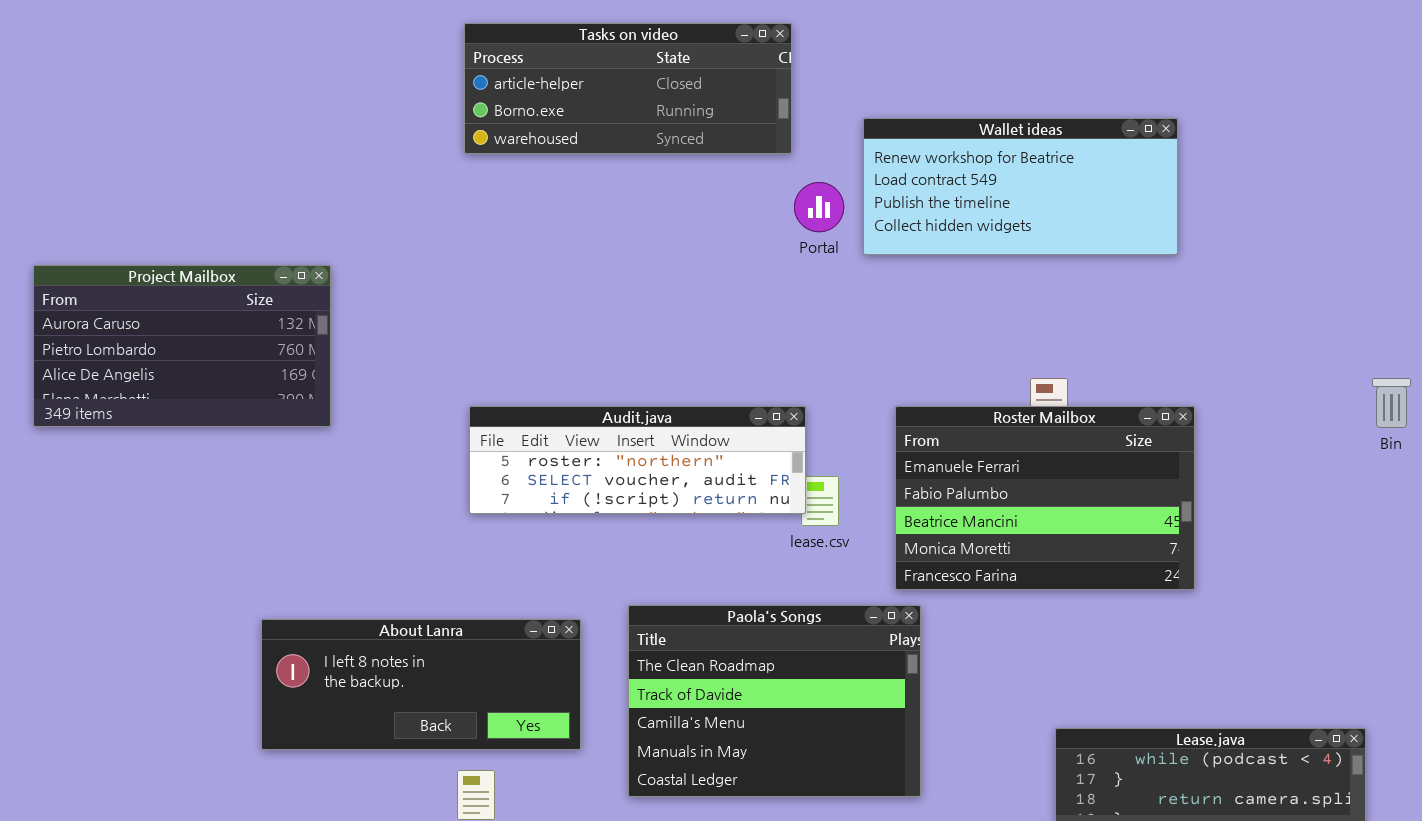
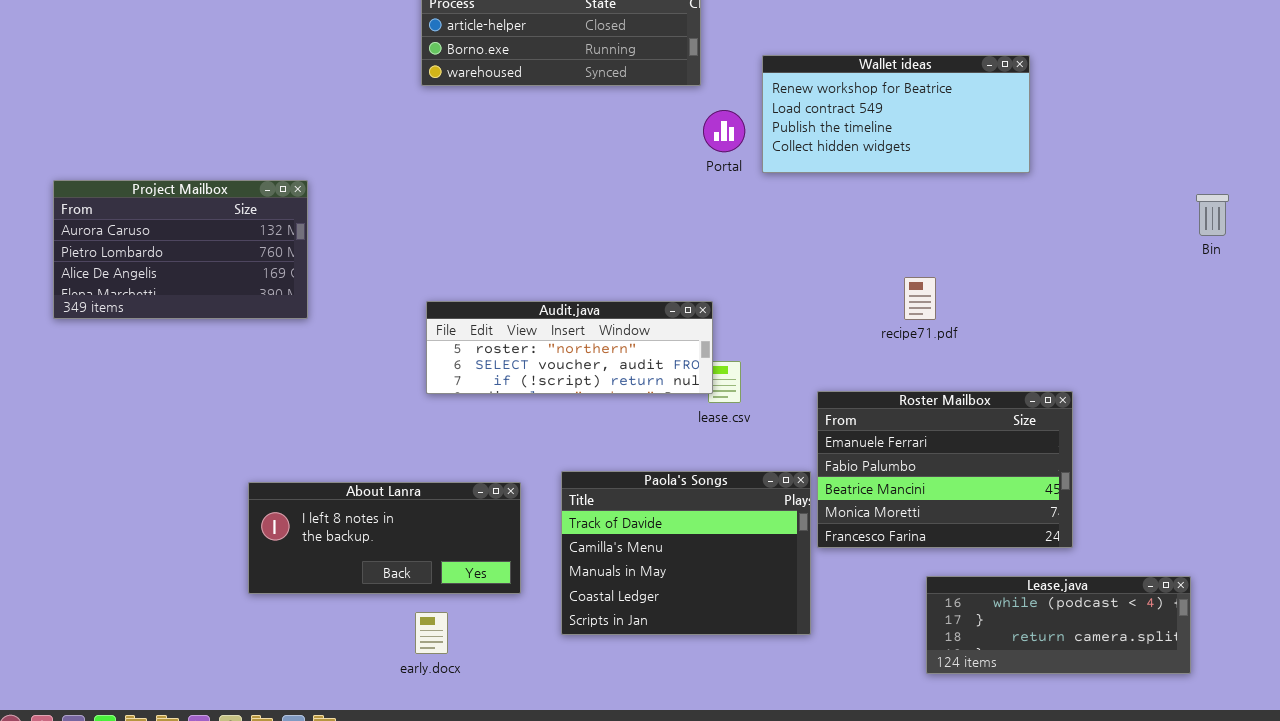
Bin: [1372,378,1411,428] -> [1196,194,1229,236], moved
Roster Mailbox: [895,406,1195,590] -> [817,391,1073,548], moved
Paola's Songs: [628,605,921,797] -> [561,471,811,635], scrolled down 1 row

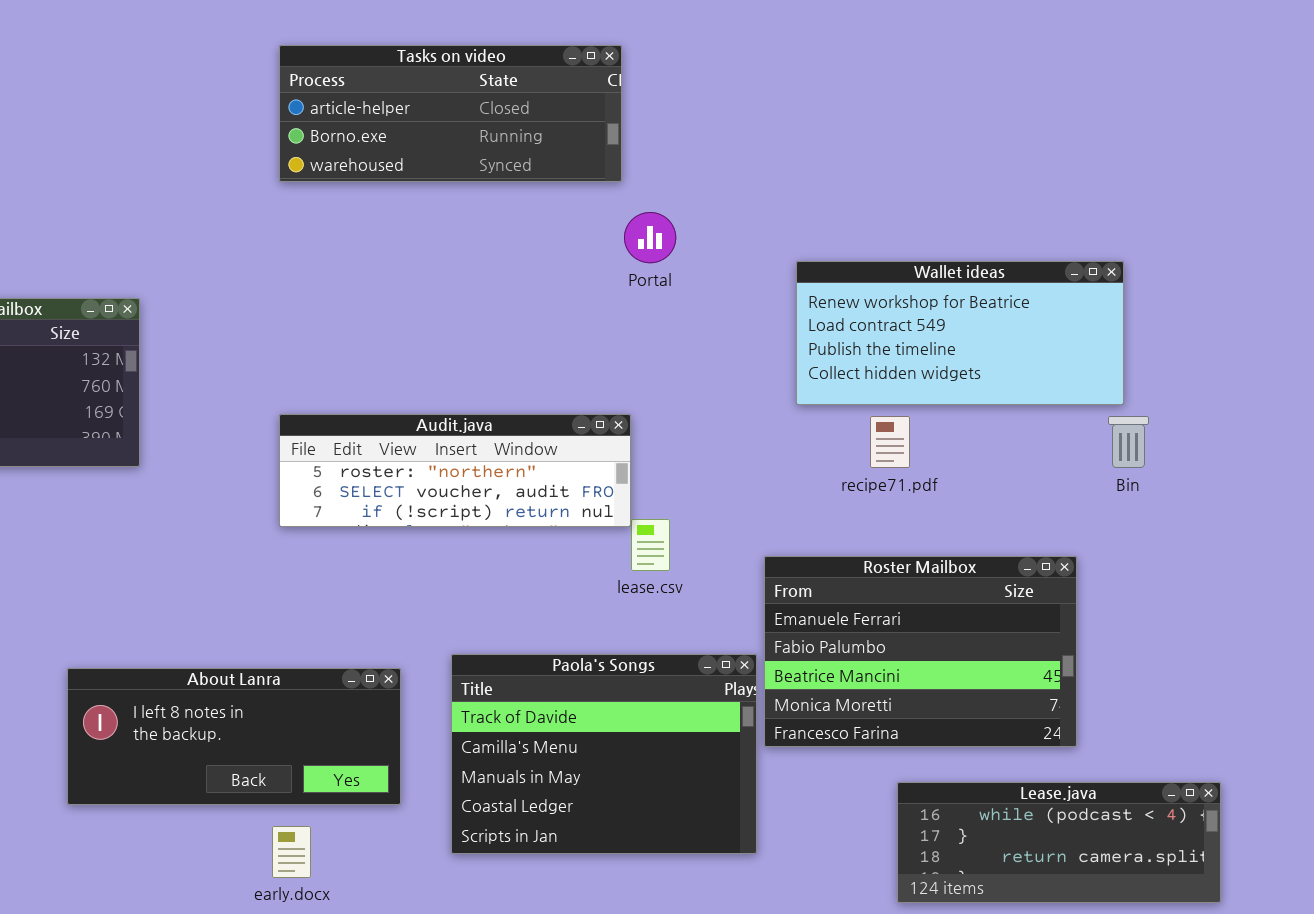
Wallet ideas: [762,55,1030,173] -> [796,261,1124,405], moved
Bin: [1196,194,1229,236] -> [1108,416,1149,468], moved
Audit.java: [426,301,713,394] -> [279,414,631,527], moved

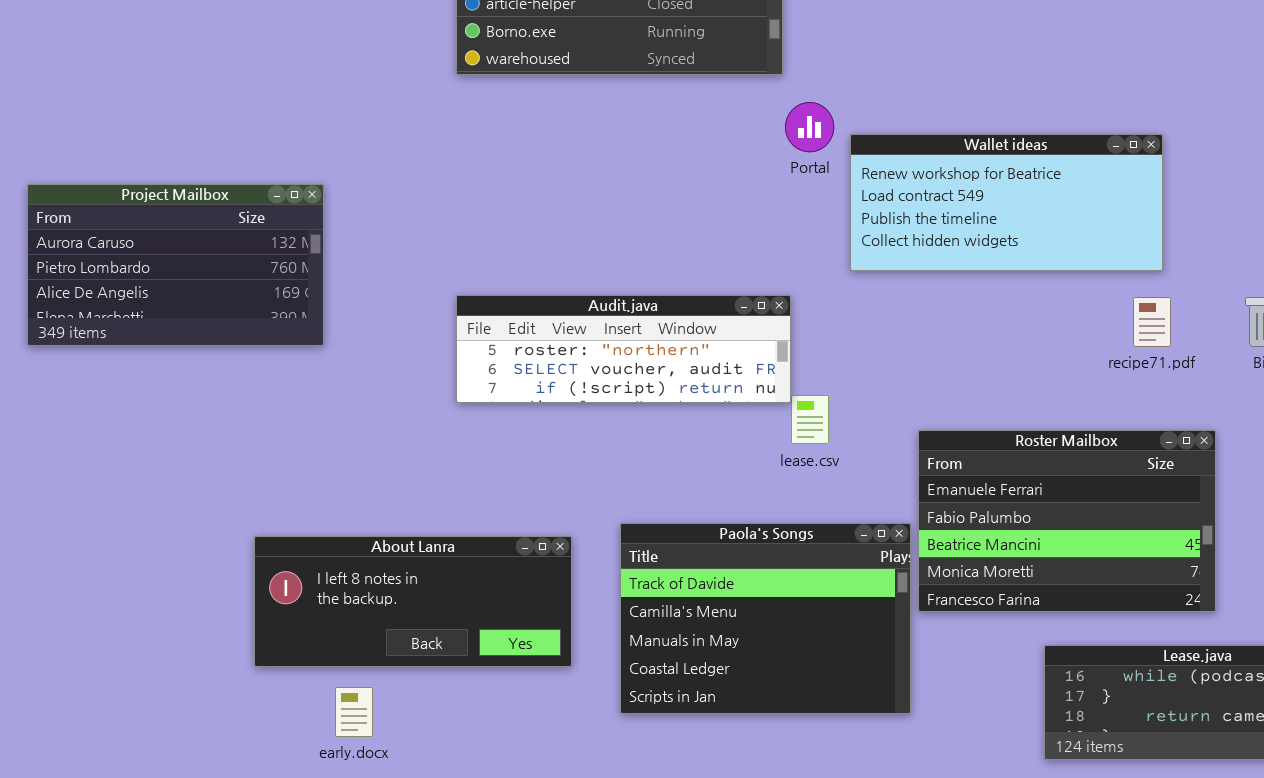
Wallet ideas: [796,261,1124,405] -> [850,134,1163,271], moved
recipe71.pdf: [870,416,910,468] -> [1133,297,1171,347], moved
early.docx: [272,826,311,878] -> [335,687,373,737], moved

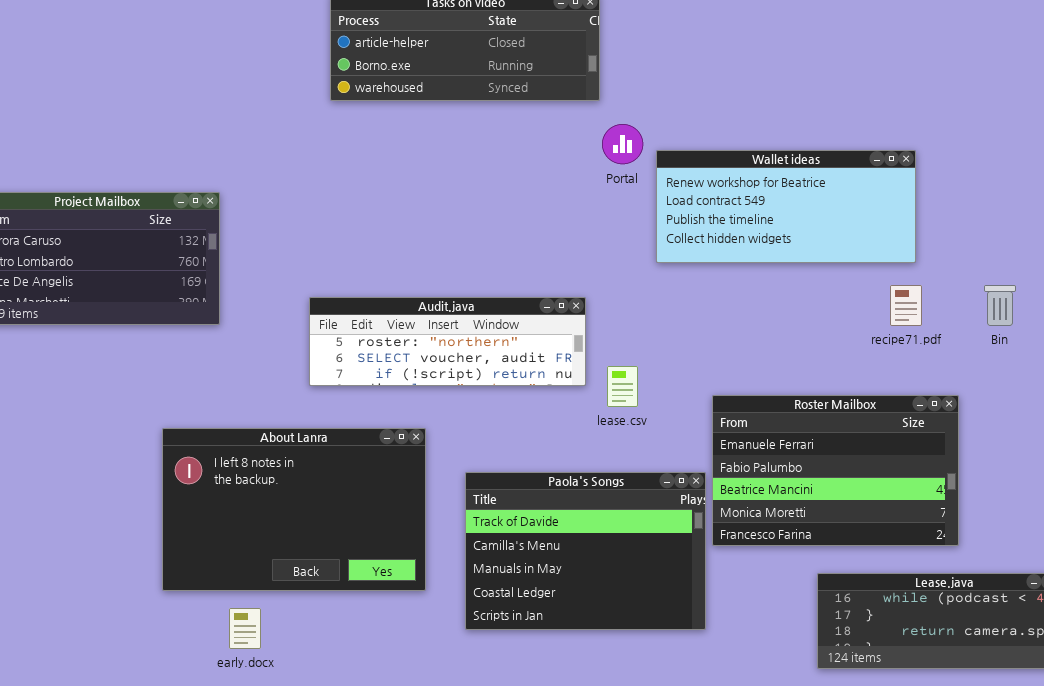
Audit.java: [456,295,791,403] -> [309,297,586,386], moved
About Lanra: [254,536,572,667] -> [162,428,426,591], resized

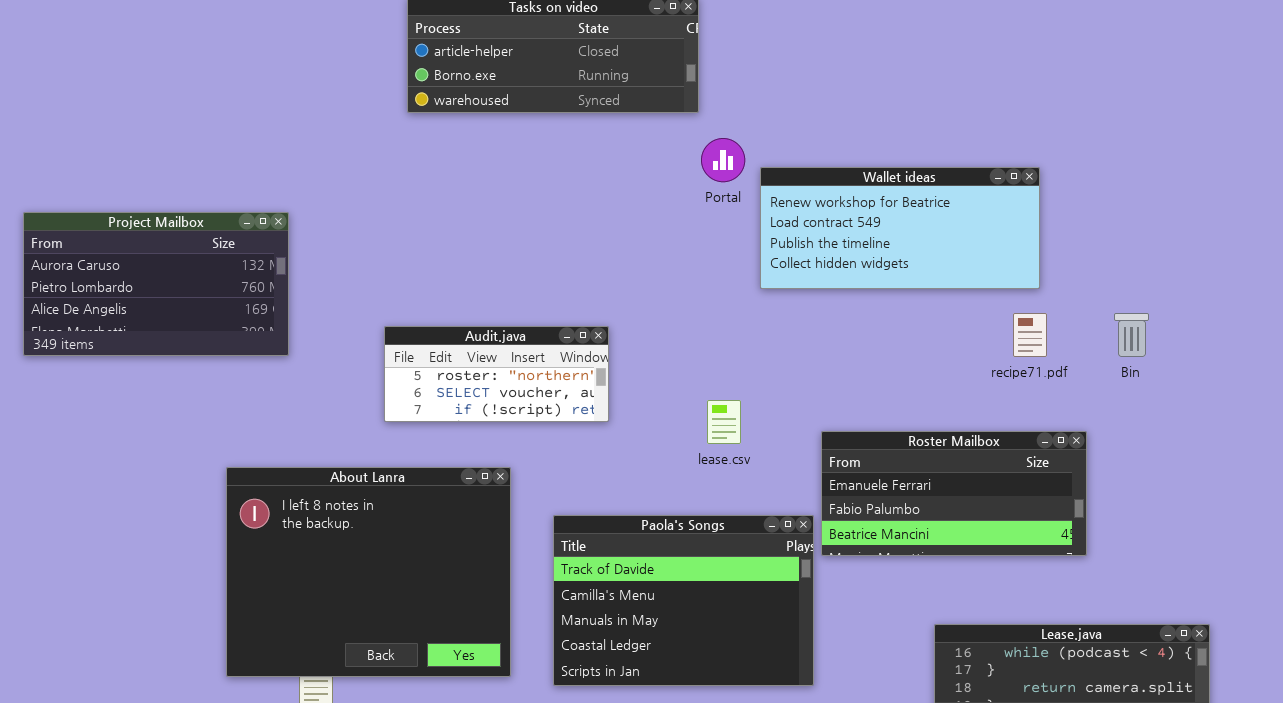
Audit.java: [309,297,586,386] -> [384,326,609,422], resized
Roster Mailbox: [712,395,959,546] -> [821,431,1087,556], resized
About Lanra: [162,428,426,591] -> [226,467,511,677], resized

